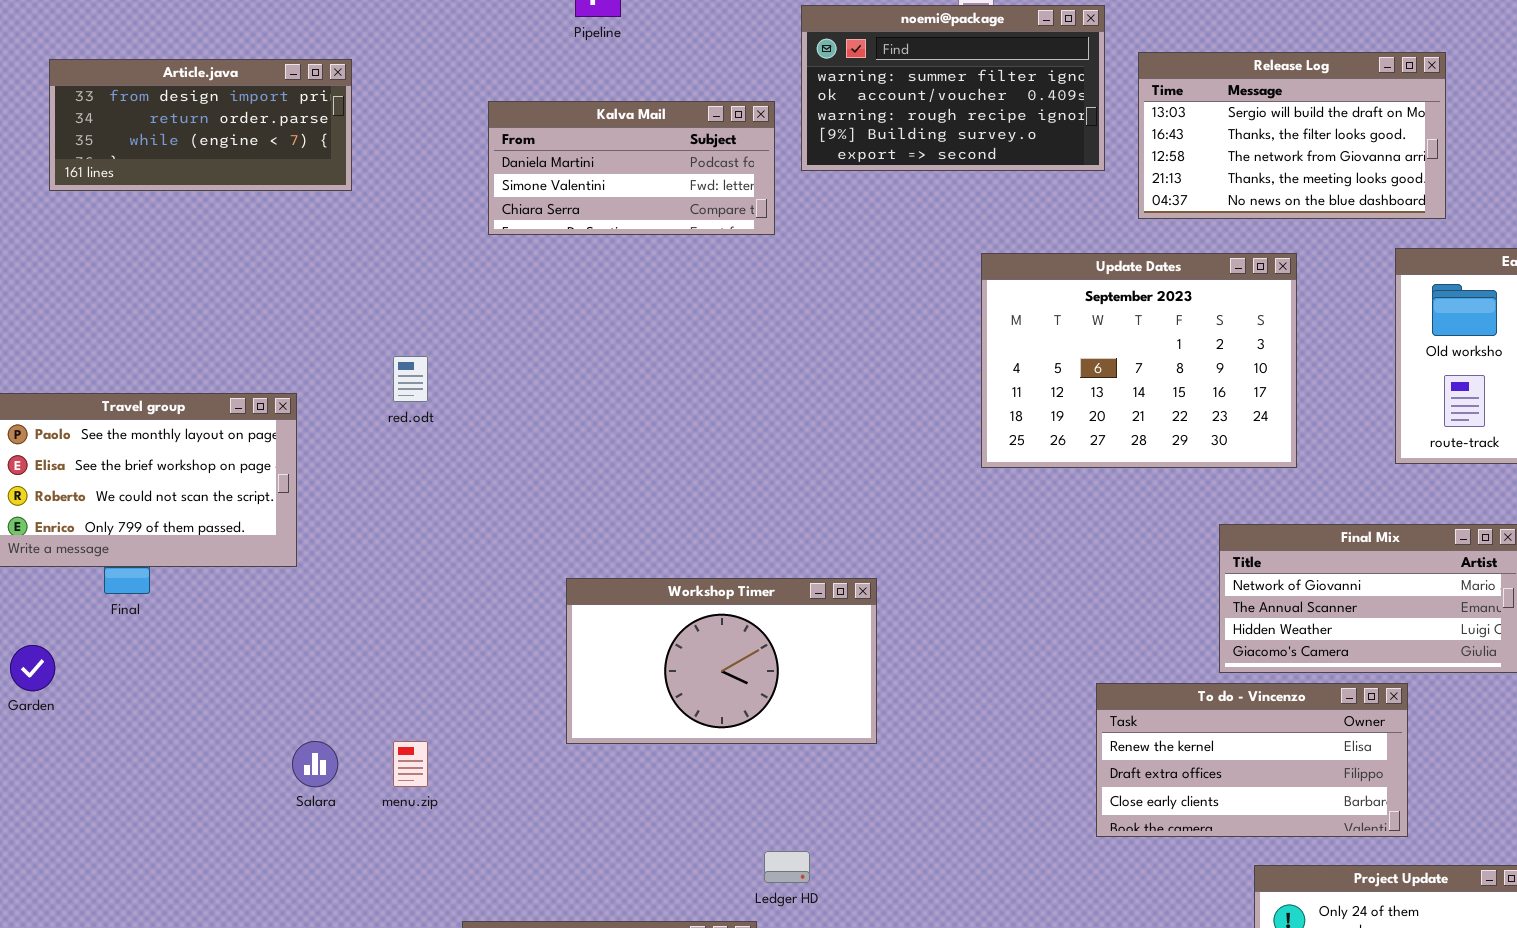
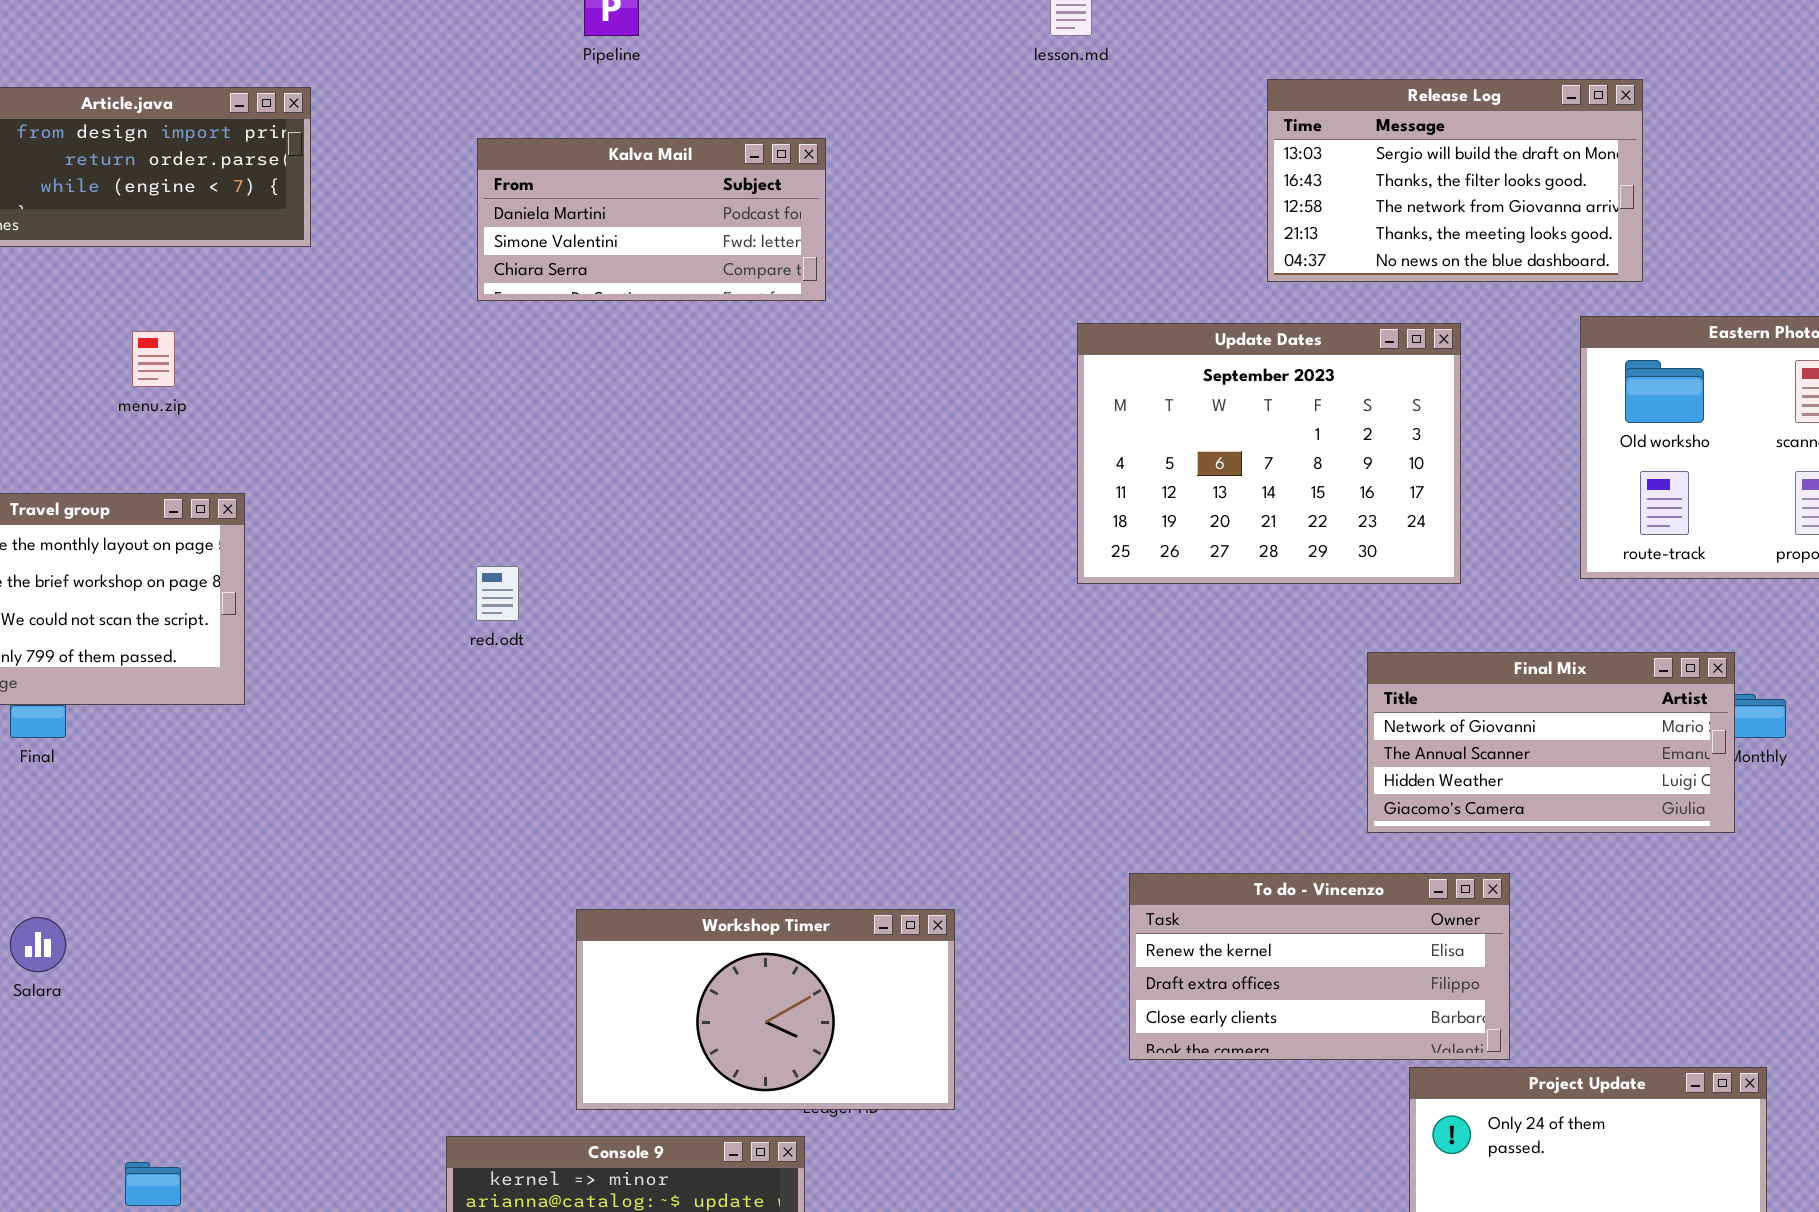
noemi@package: [801,5,1105,171] -> none, closed
red.odt: [393,356,428,402] -> [476,566,519,621], moved
Workshop Timer: [566,578,877,744] -> [576,909,955,1110], moved
To do - Vincenzo: [1096,683,1408,837] -> [1129,873,1510,1060], moved
Salara: [292,741,338,787] -> [10,917,66,972], moved
menu.zip: [393,741,428,787] -> [132,331,175,387], moved

